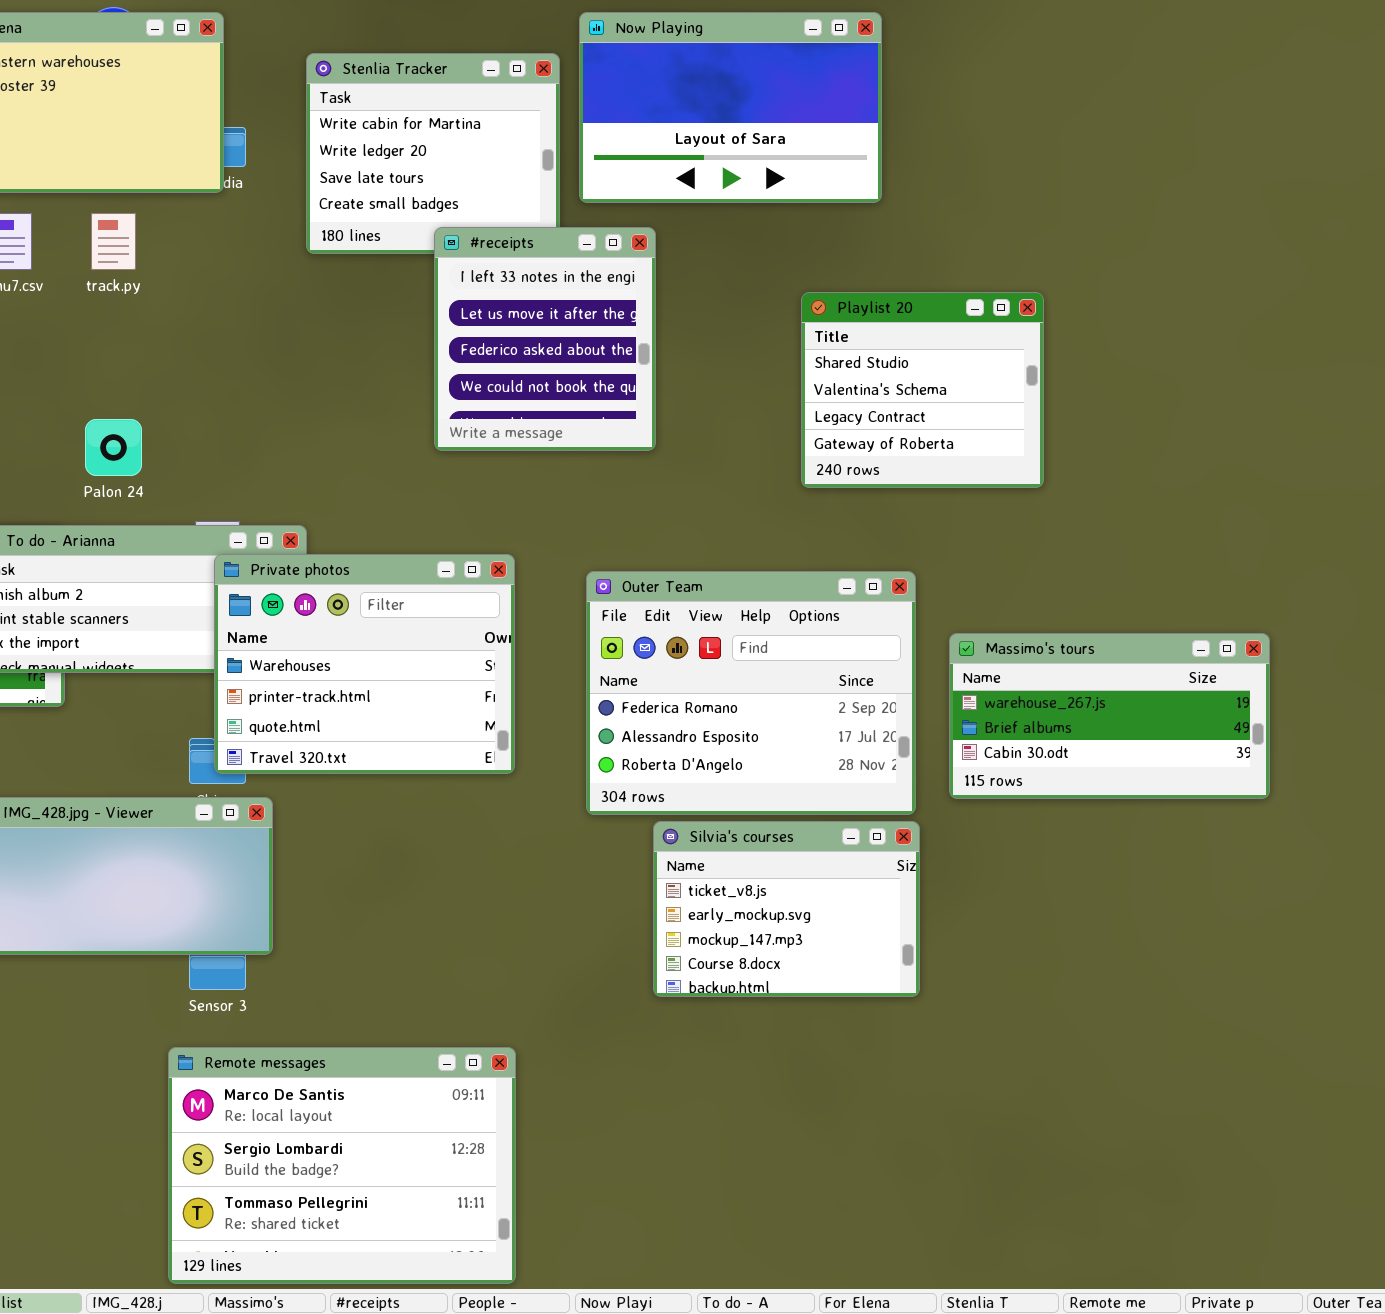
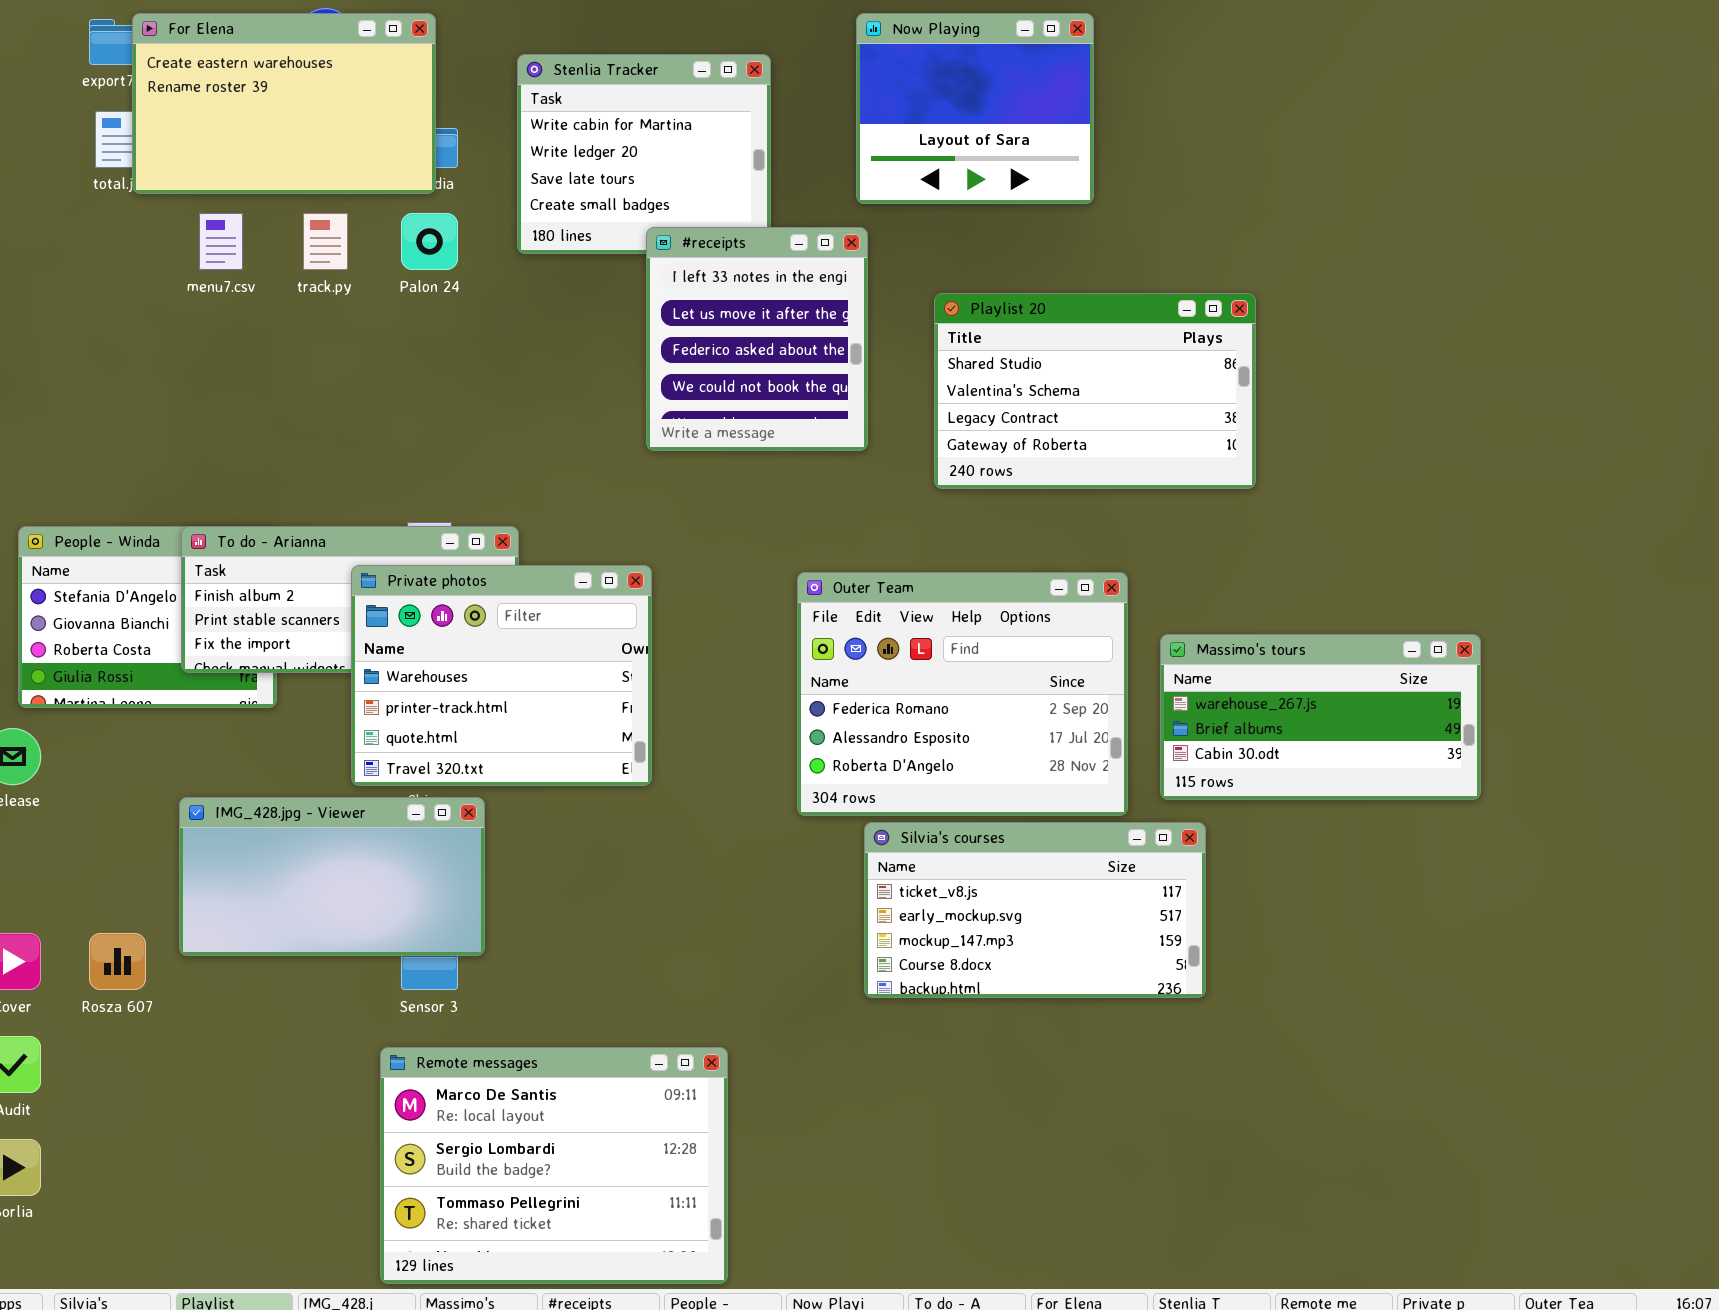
Now Playing: [579,12,882,203] -> [856,13,1094,204], resized
Playlist 20: [801,292,1044,488] -> [934,293,1256,489], resized
Palon 24: [85,419,142,476] -> [401,213,458,270], moved
Private photos: [214,554,515,774] -> [351,565,652,786], moved
Silvia's courses: [653,821,920,997] -> [864,822,1206,998], resized

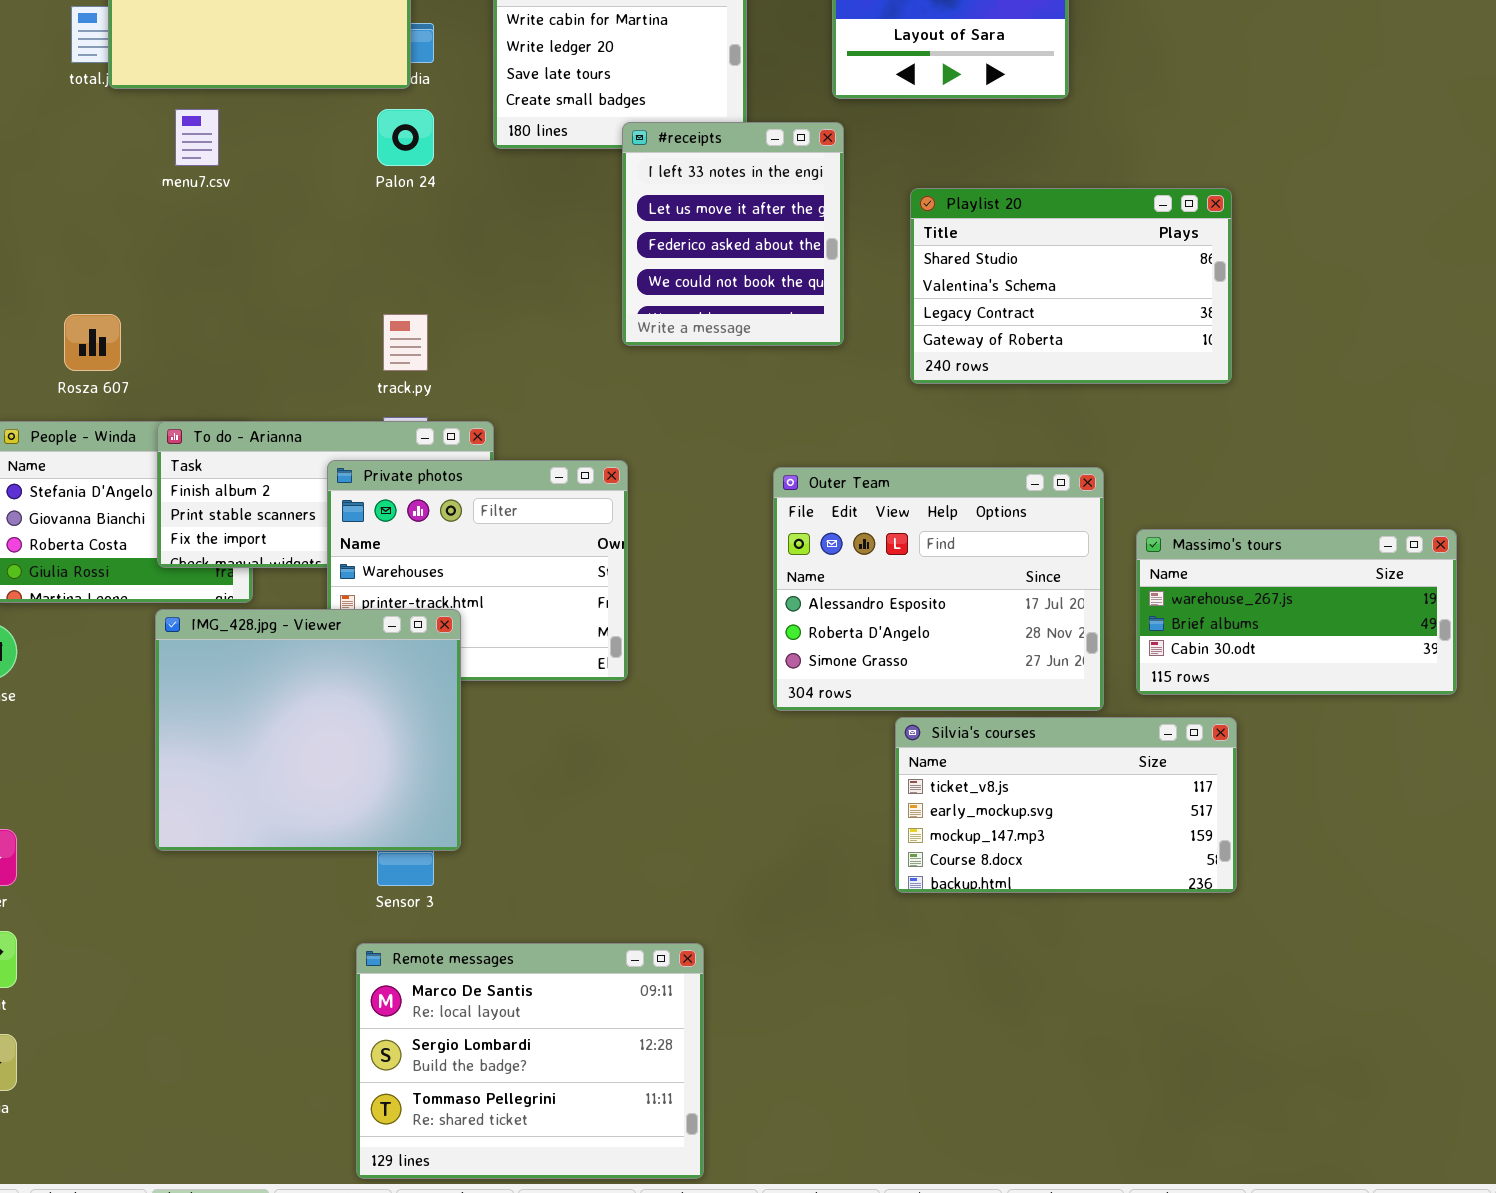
track.py: [303,213,348,270] -> [383,314,428,371], moved
Outer Team: [797,572,1128,816] -> [773,467,1104,711], scrolled down 1 row
IMG_428.jpg - Viewer: [179,797,485,956] -> [155,609,461,851], resized
Silvia's courses: [864,822,1206,998] -> [895,717,1237,893], moved
Rosza 607: [89,933,146,990] -> [64,314,121,371], moved

